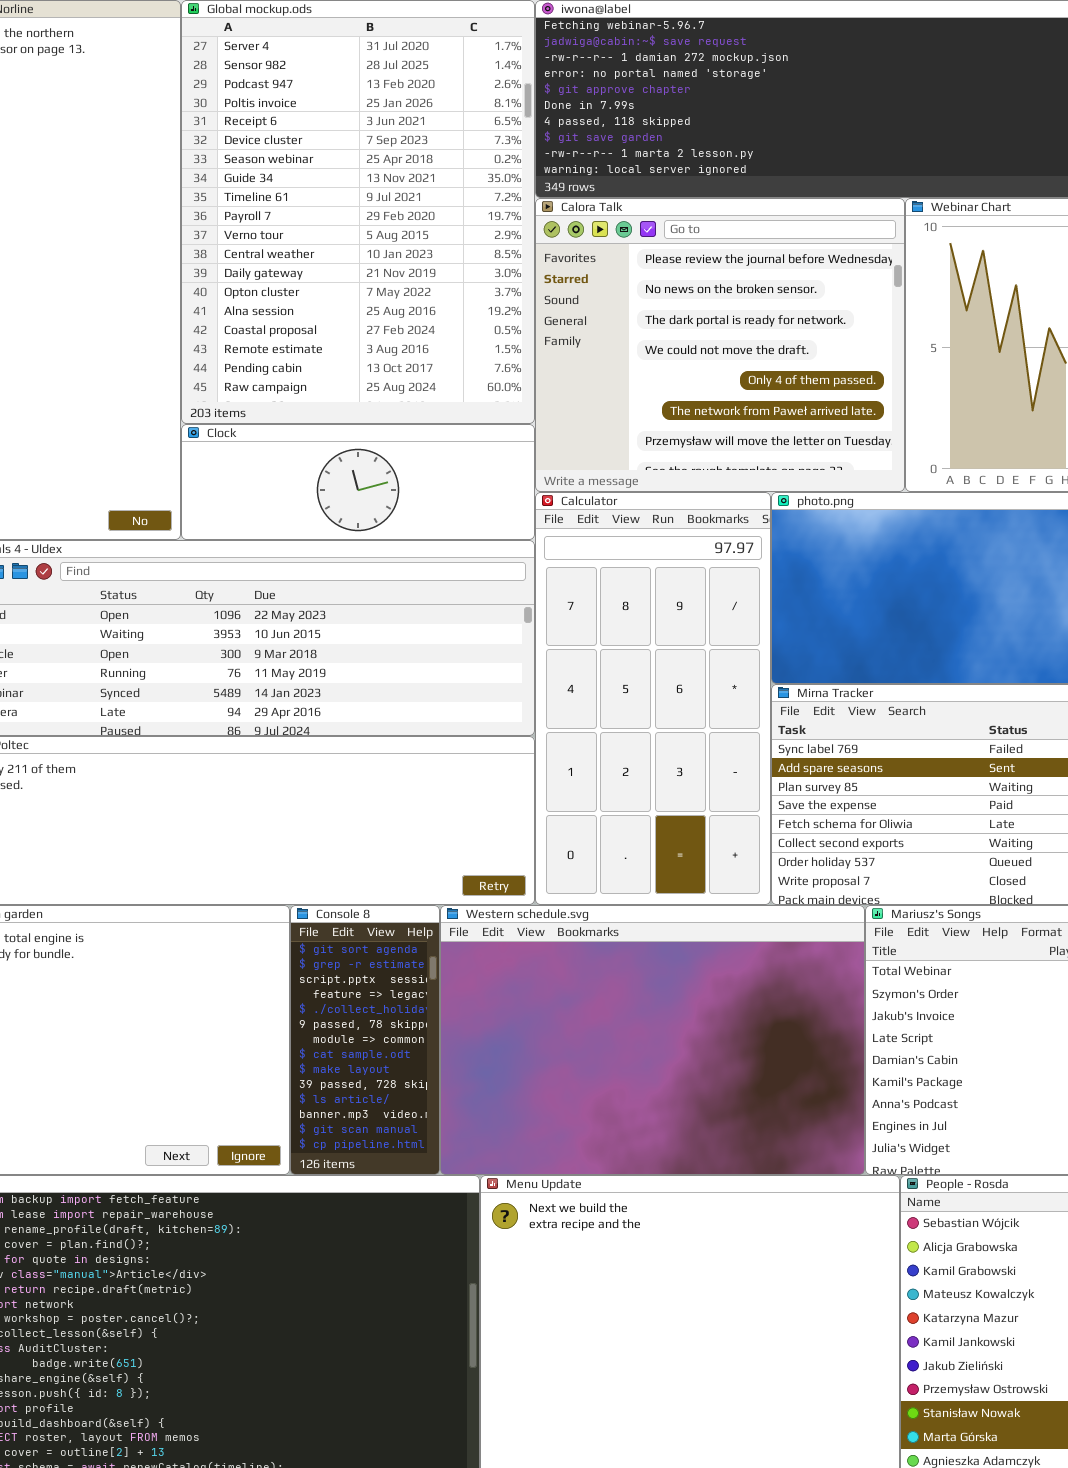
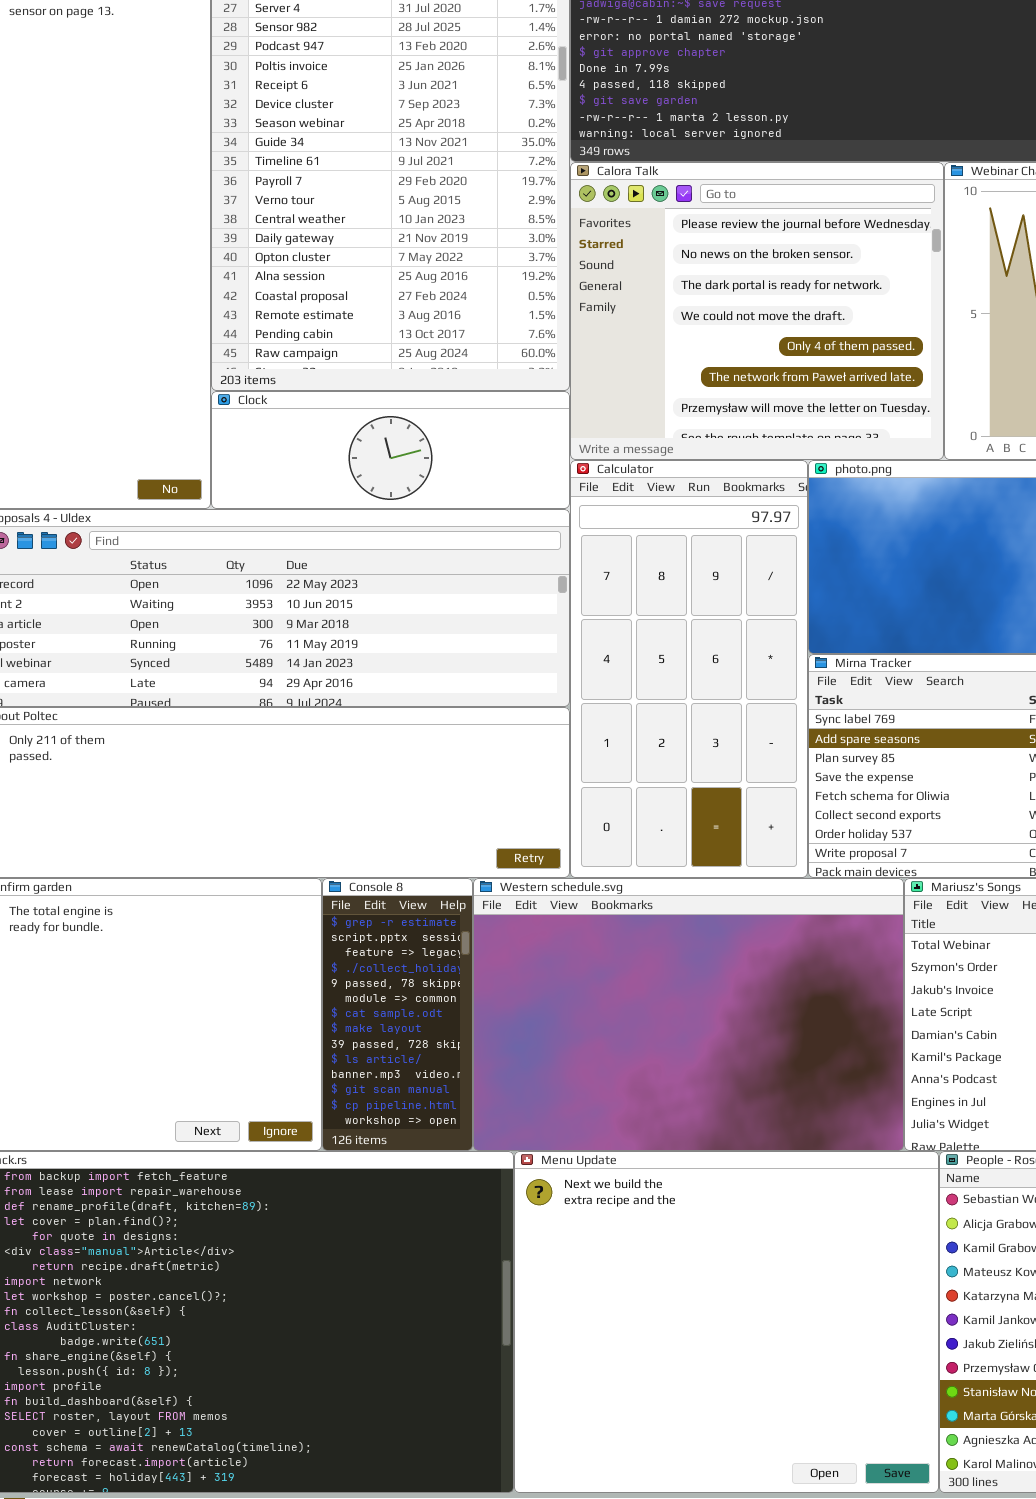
Console 8: [290,905,440,1175] -> [322,878,473,1151], scrolled down 1 row

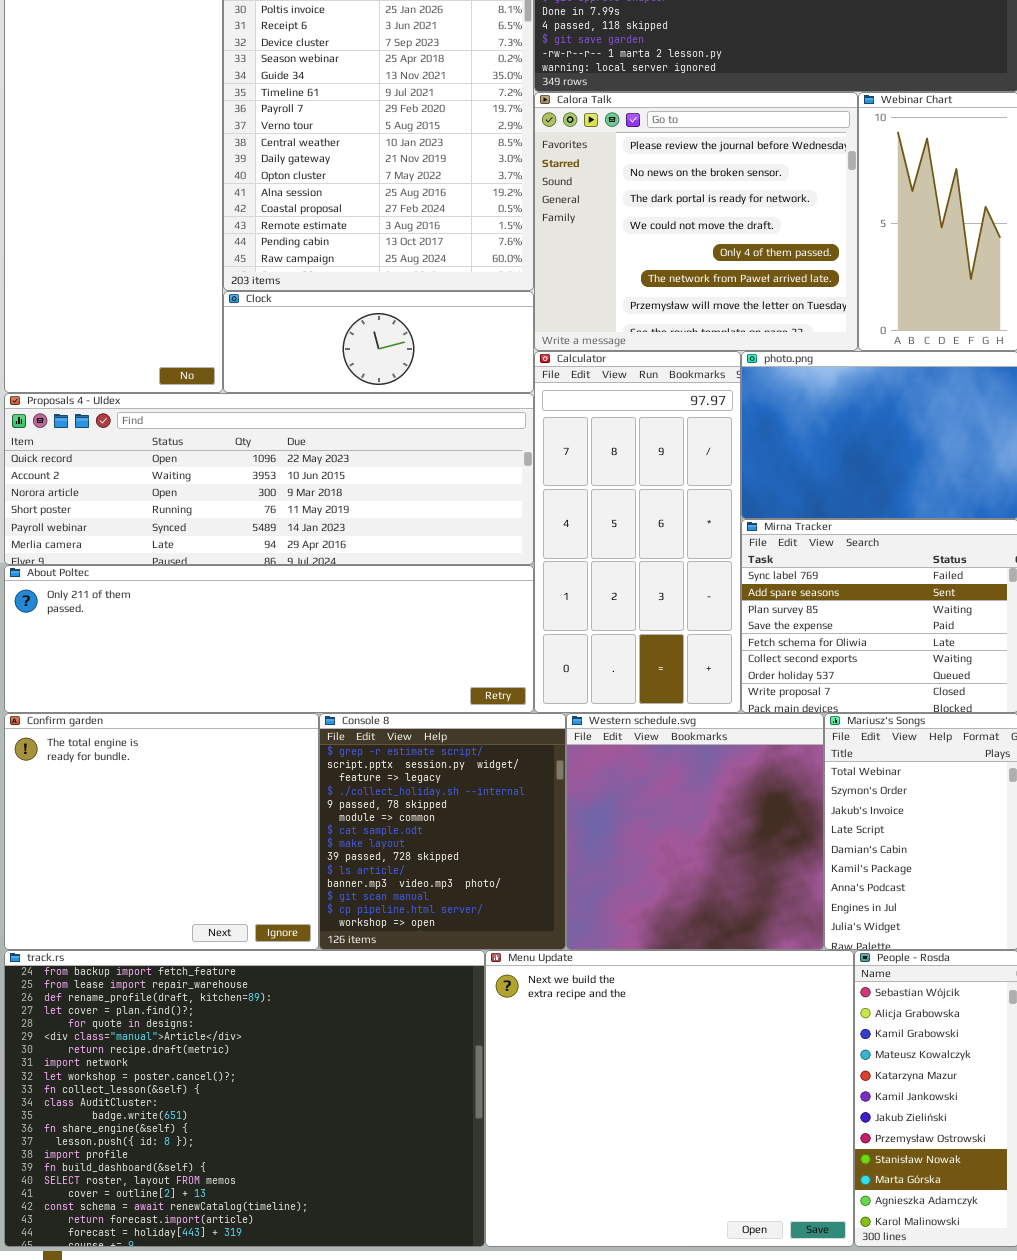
Console 8: [322,878,473,1151] -> [319,713,566,950], resized
Western schedule.svg: [473,878,904,1151] -> [566,713,824,950], resized

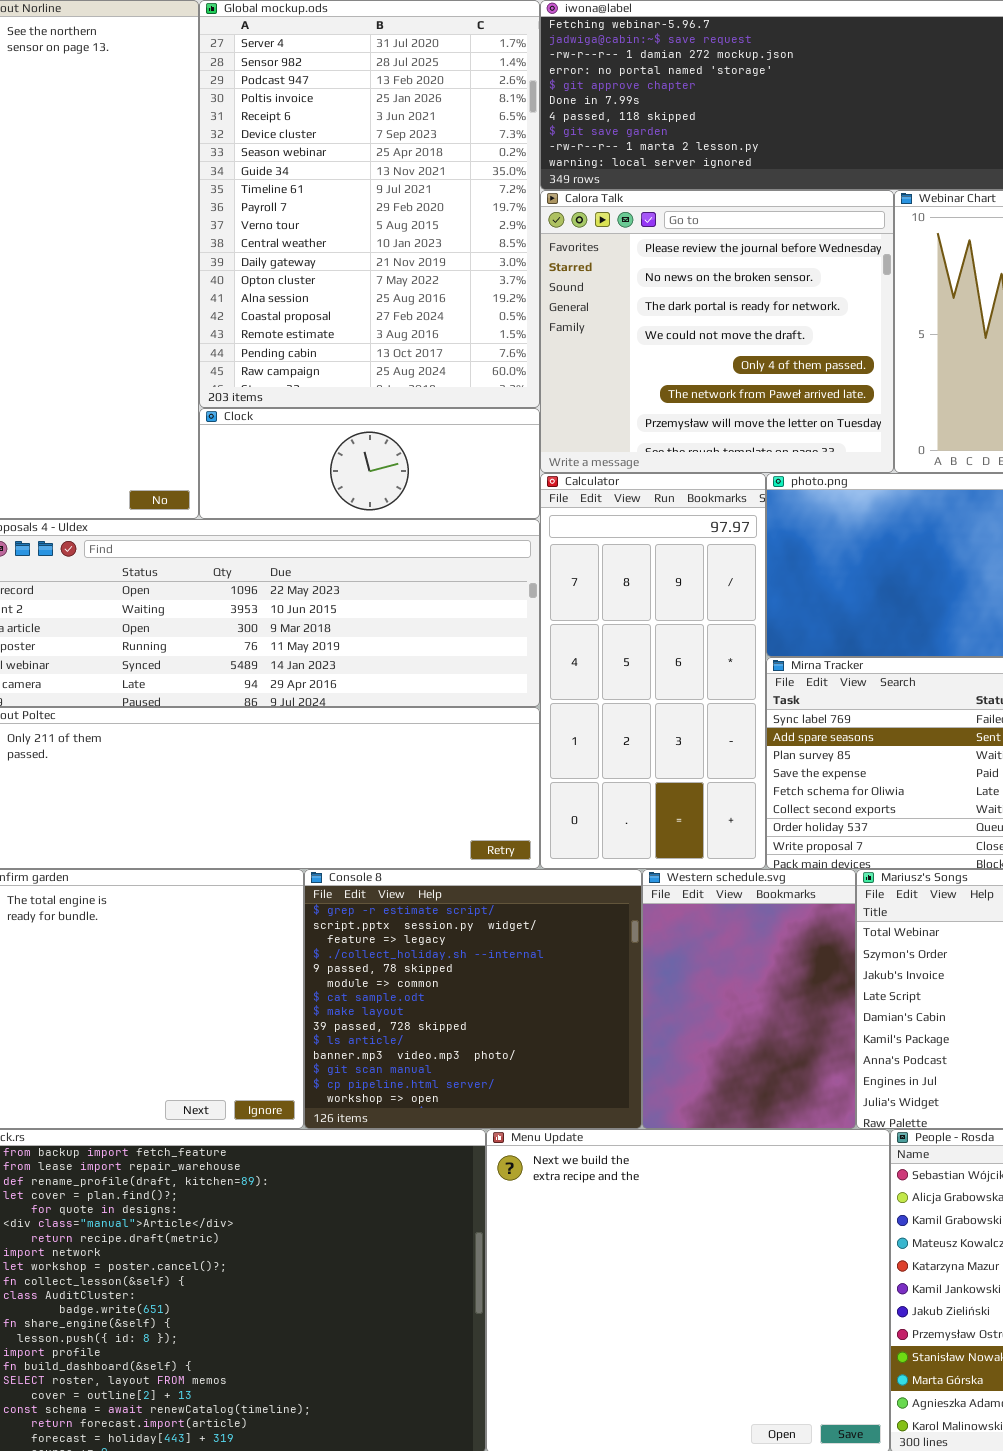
Console 8: [319,713,566,950] -> [304,869,642,1129], resized
Western schedule.svg: [566,713,824,950] -> [642,869,856,1129], resized

